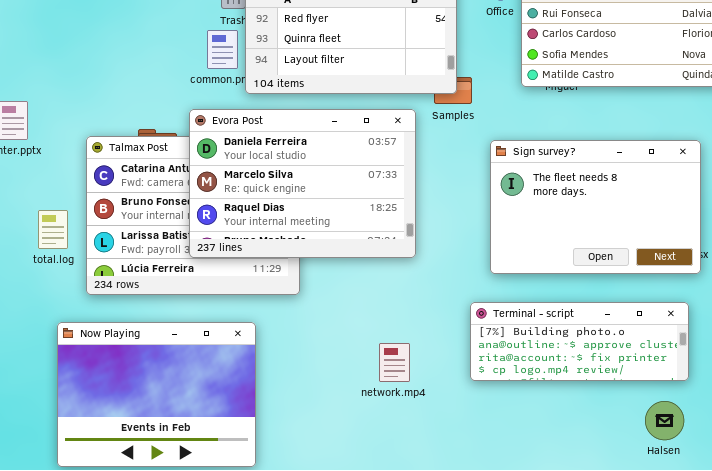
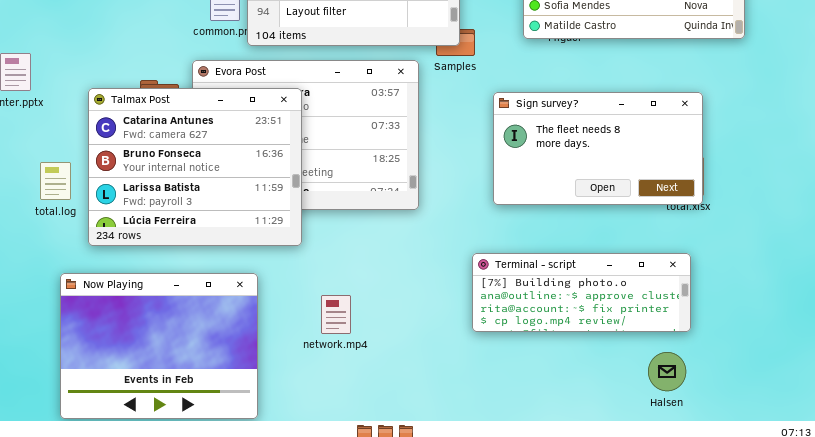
Talmax Post: [86,136,300,295] -> [88,88,302,246], raised
Sign survey?: [490,140,701,274] -> [493,92,703,205], resized
network.mp4: [379,343,410,382] -> [321,295,351,334], moved

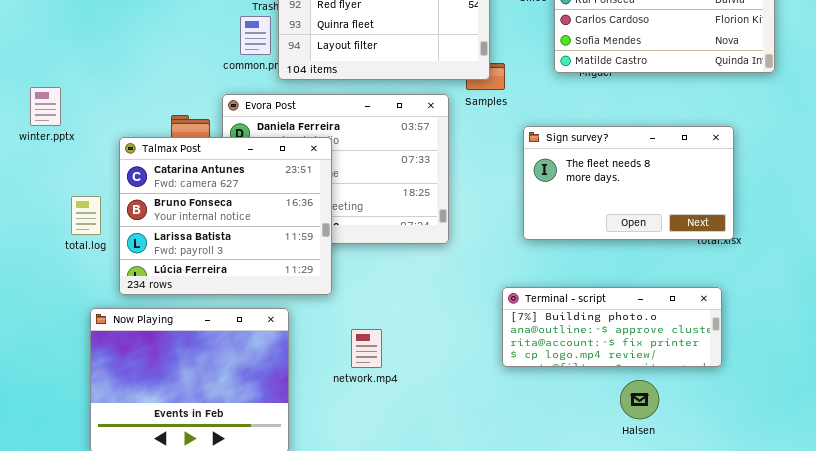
Talmax Post: [88,88,302,246] -> [119,137,332,295], moved
Halsen: [648,352,686,391] -> [620,380,659,419], moved

